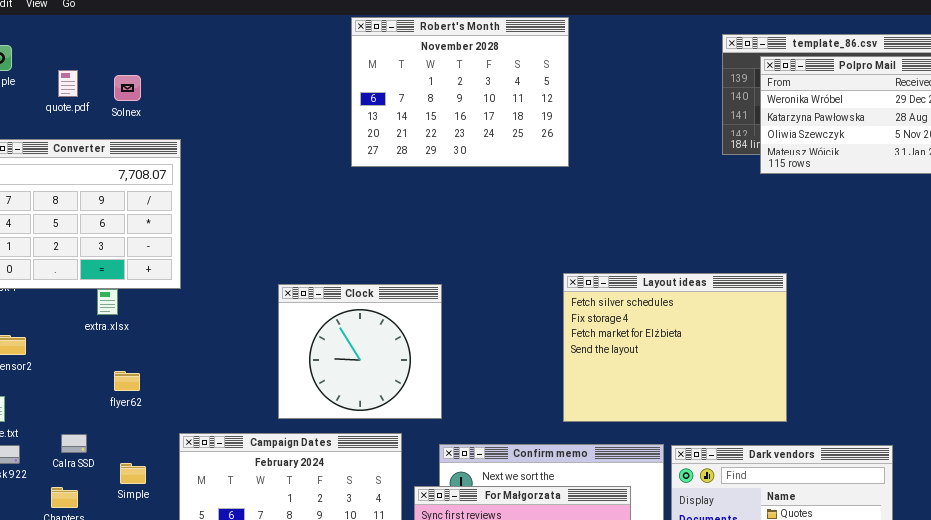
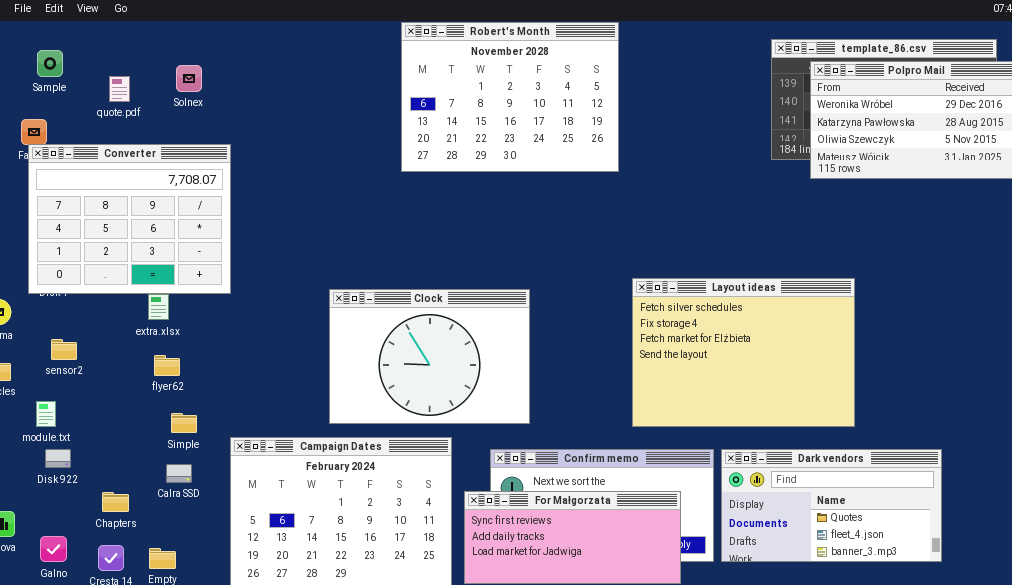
Solnex: [114,75,141,101] -> [176,65,202,92], moved
Layout ideas: [563,273,787,422] -> [632,278,855,427], moved
Clock: [278,284,442,419] -> [329,289,530,424], resized
flyer62: [114,371,140,391] -> [154,355,180,376], moved
Calra SSD: [61,434,87,453] -> [166,464,192,483], moved
Simple: [120,463,146,484] -> [171,413,197,433], moved

